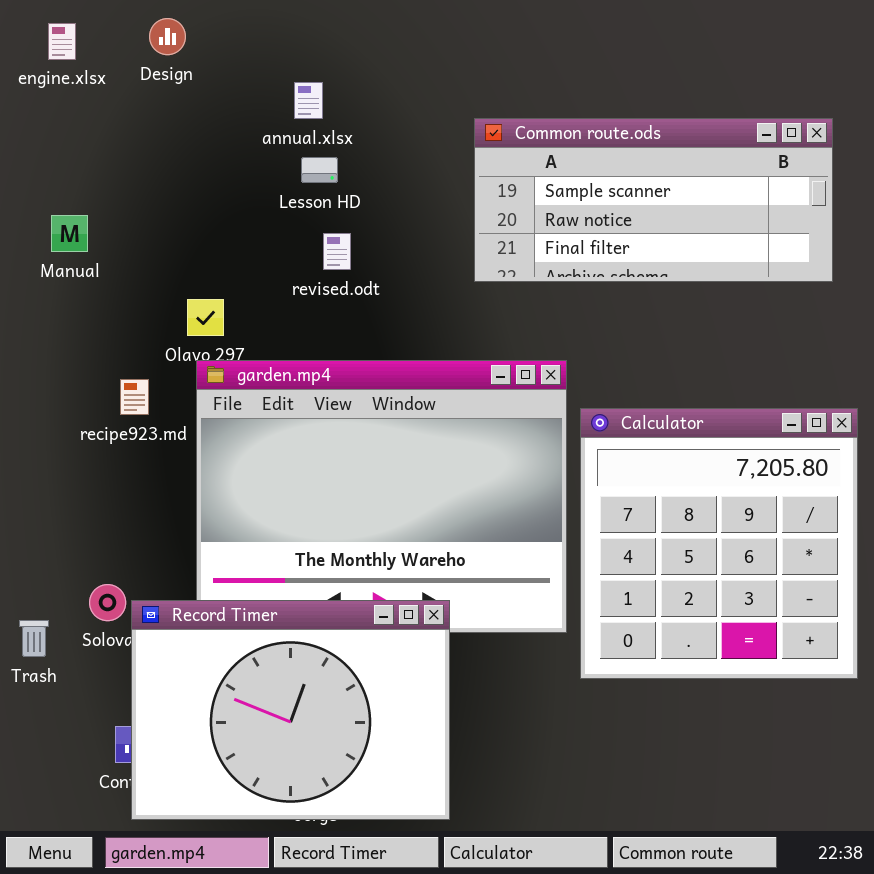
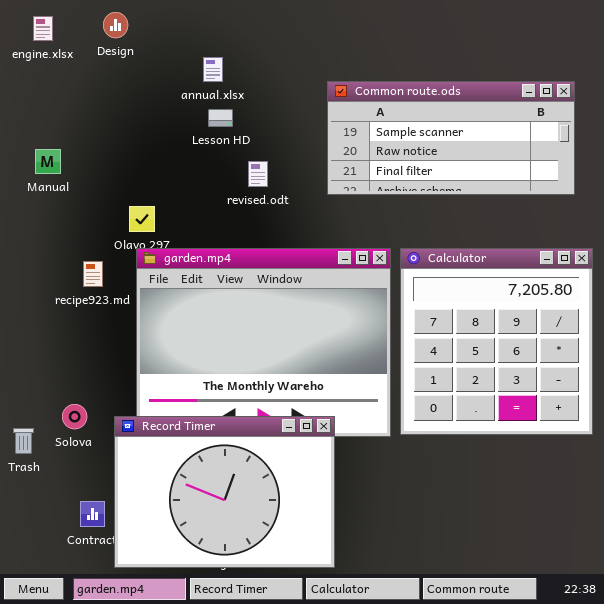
revised.odt: [323,233,351,270] -> [248,161,268,187], moved
Calculator: [580,408,858,679] -> [400,248,593,435], moved
Record Timer: [131,600,450,820] -> [114,416,335,568], moved

